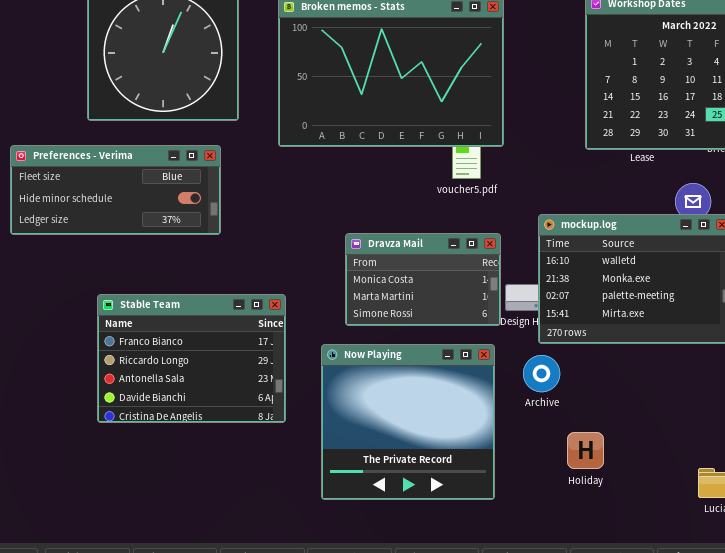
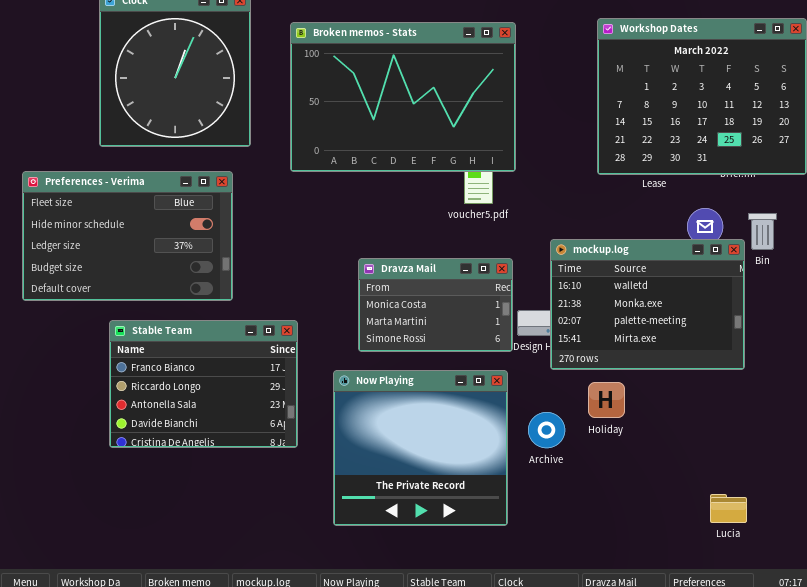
Preferences - Verima: [10,145,221,235] -> [22,171,233,301], resized
Archive: [523,355,560,392] -> [528,412,565,448], moved
Holiday: [567,432,604,469] -> [588,382,625,418], moved

